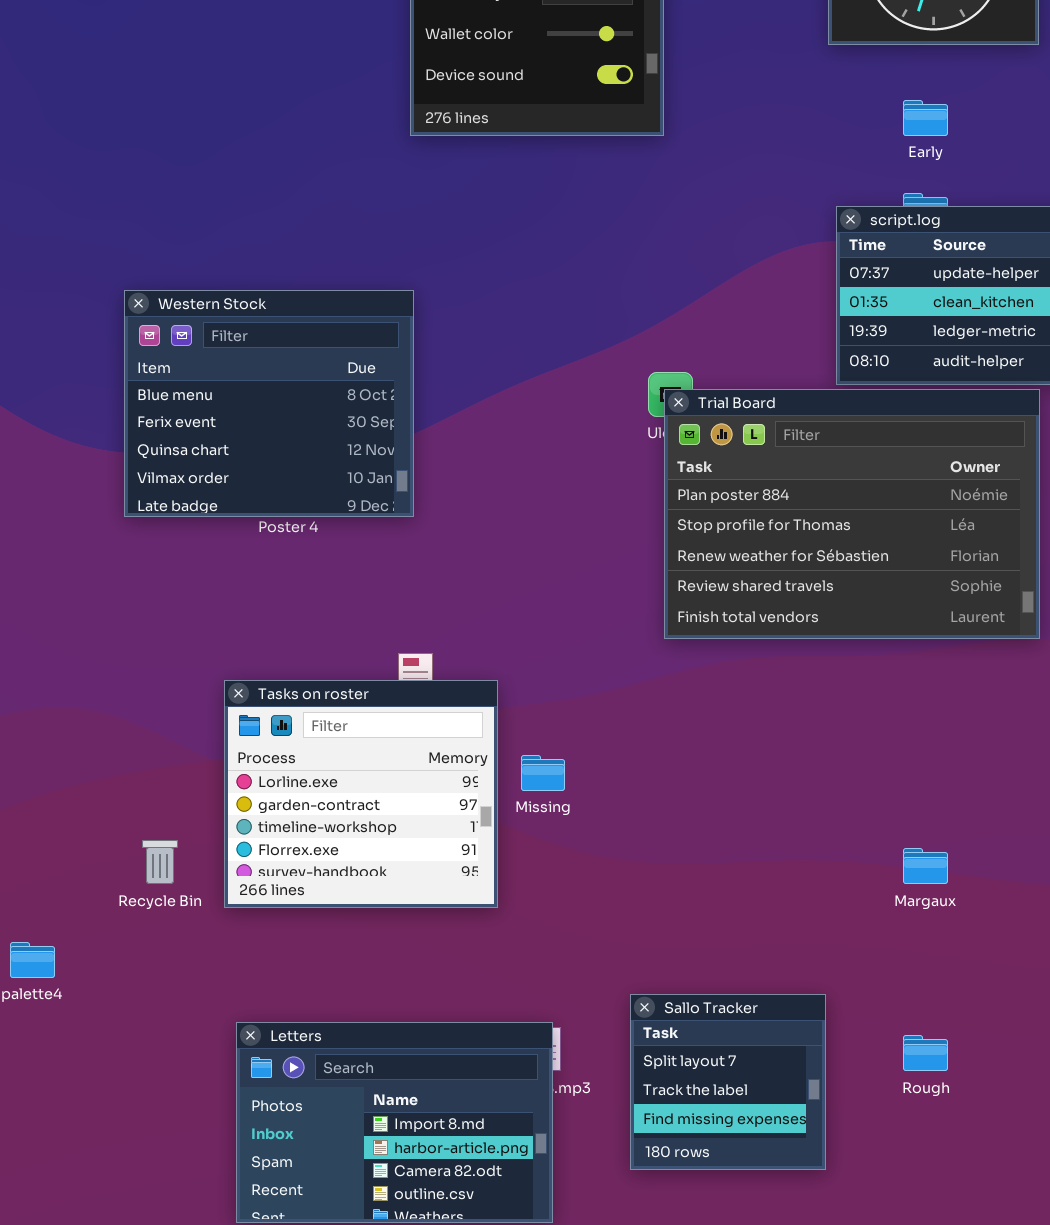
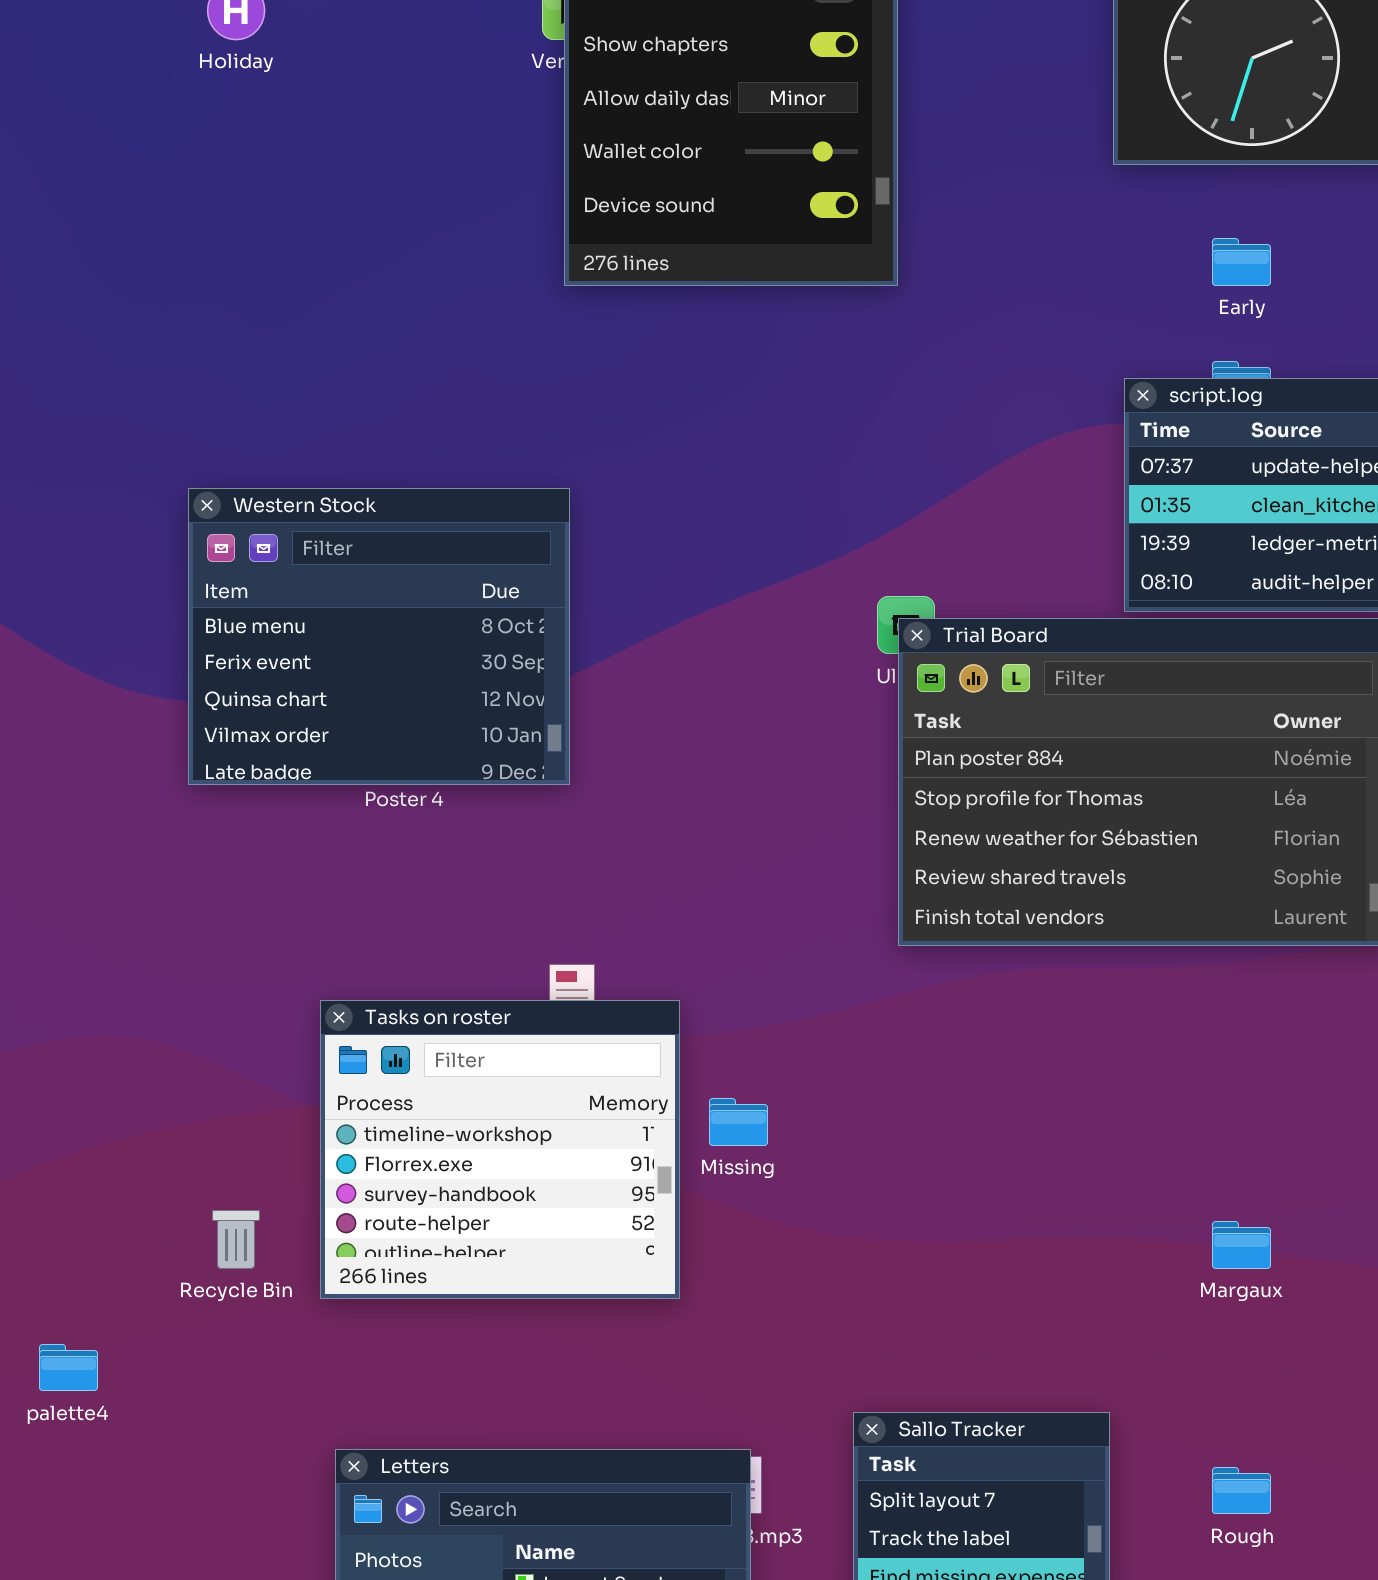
Tasks on roster: [224,680,498,908] -> [320,1000,680,1299], scrolled down 2 rows

